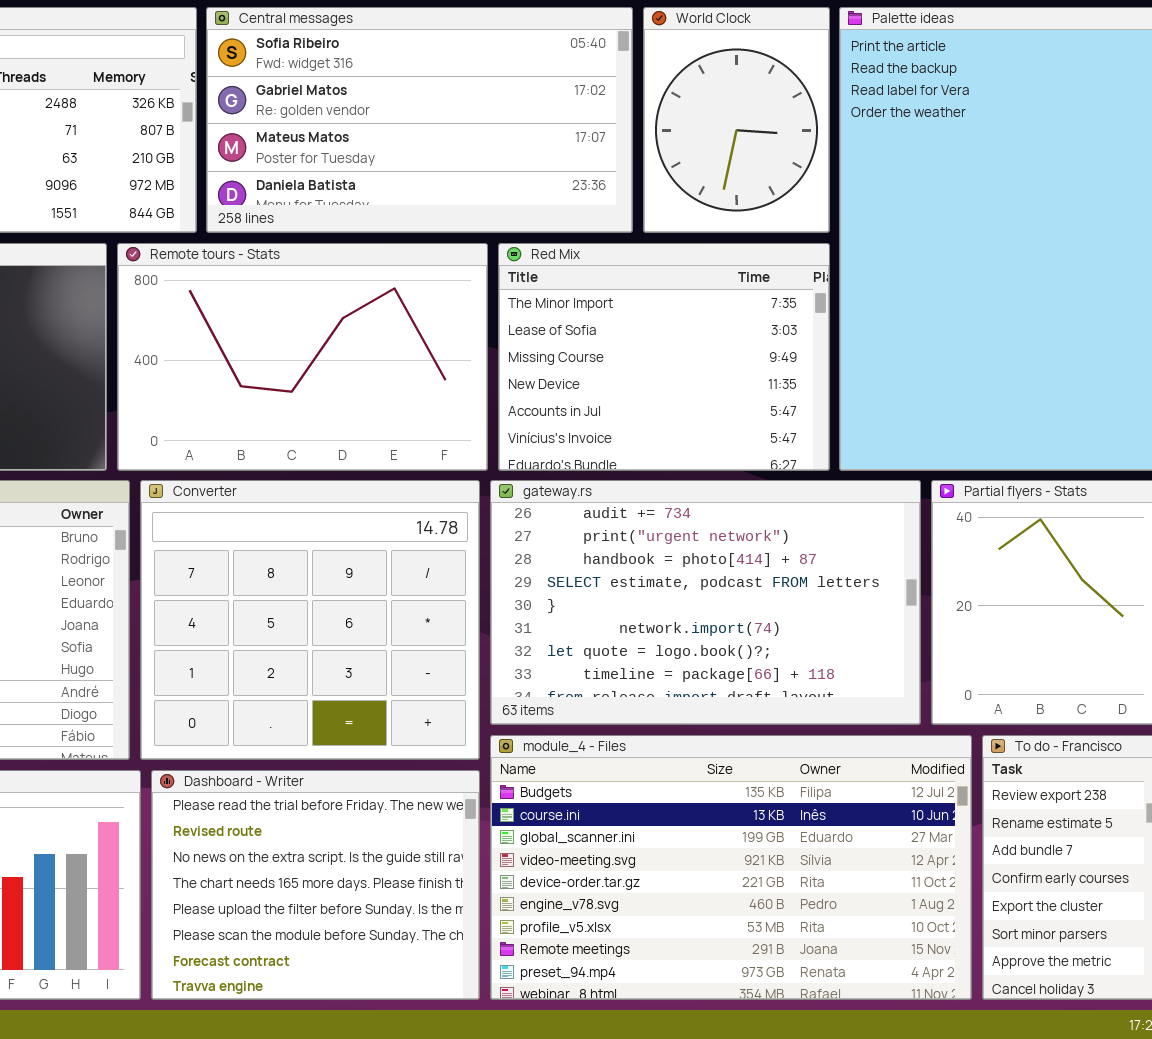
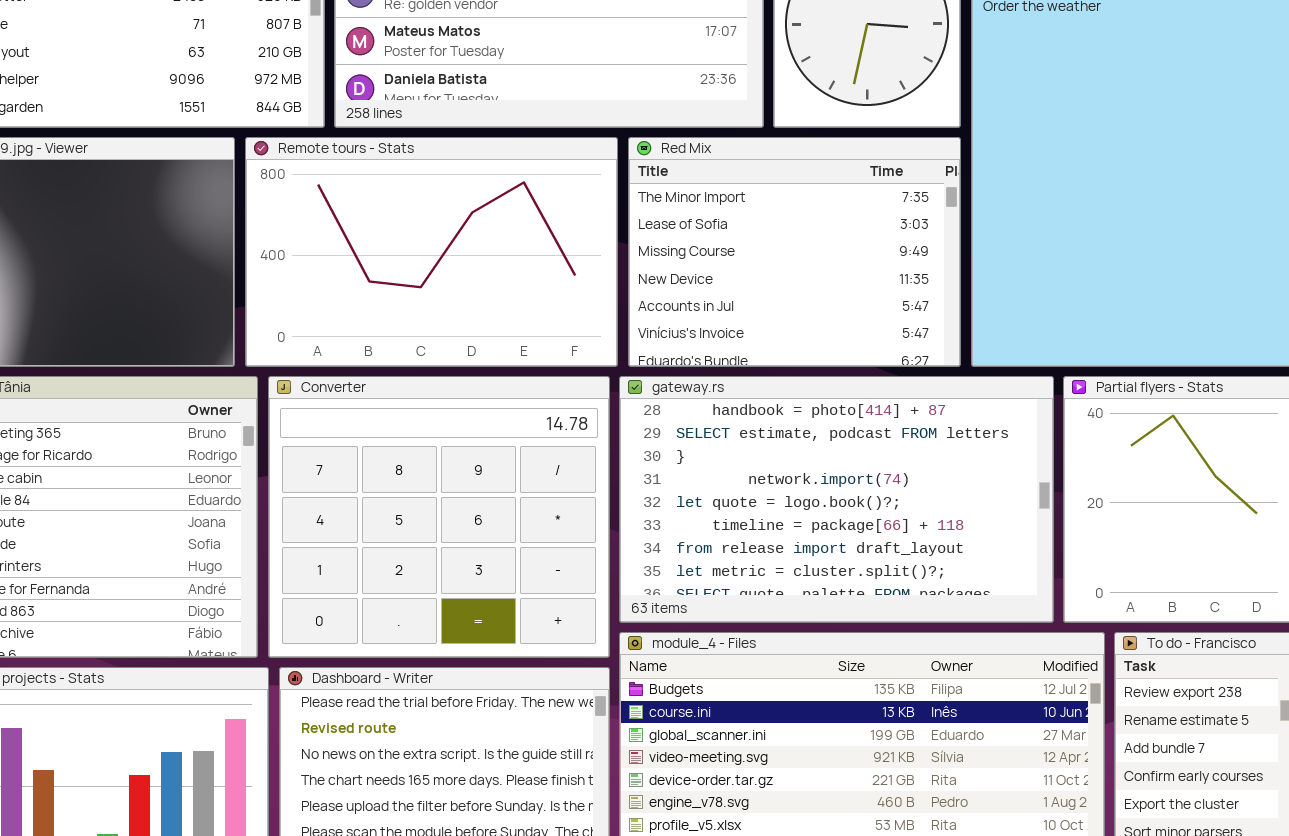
gateway.rs: [490,480,921,725] -> [619,376,1054,623], scrolled down 2 rows

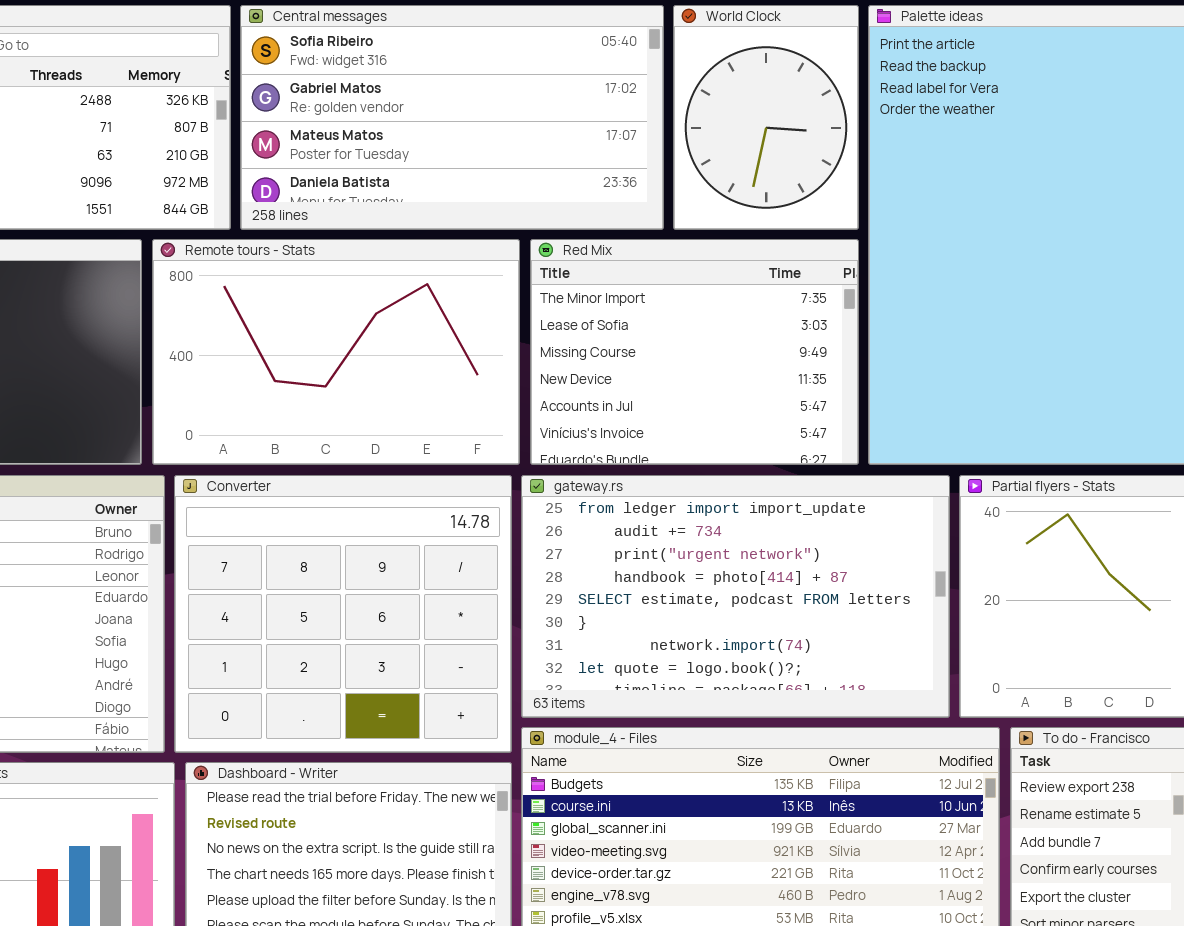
gateway.rs: [619,376,1054,623] -> [521,475,950,718], scrolled up 3 rows

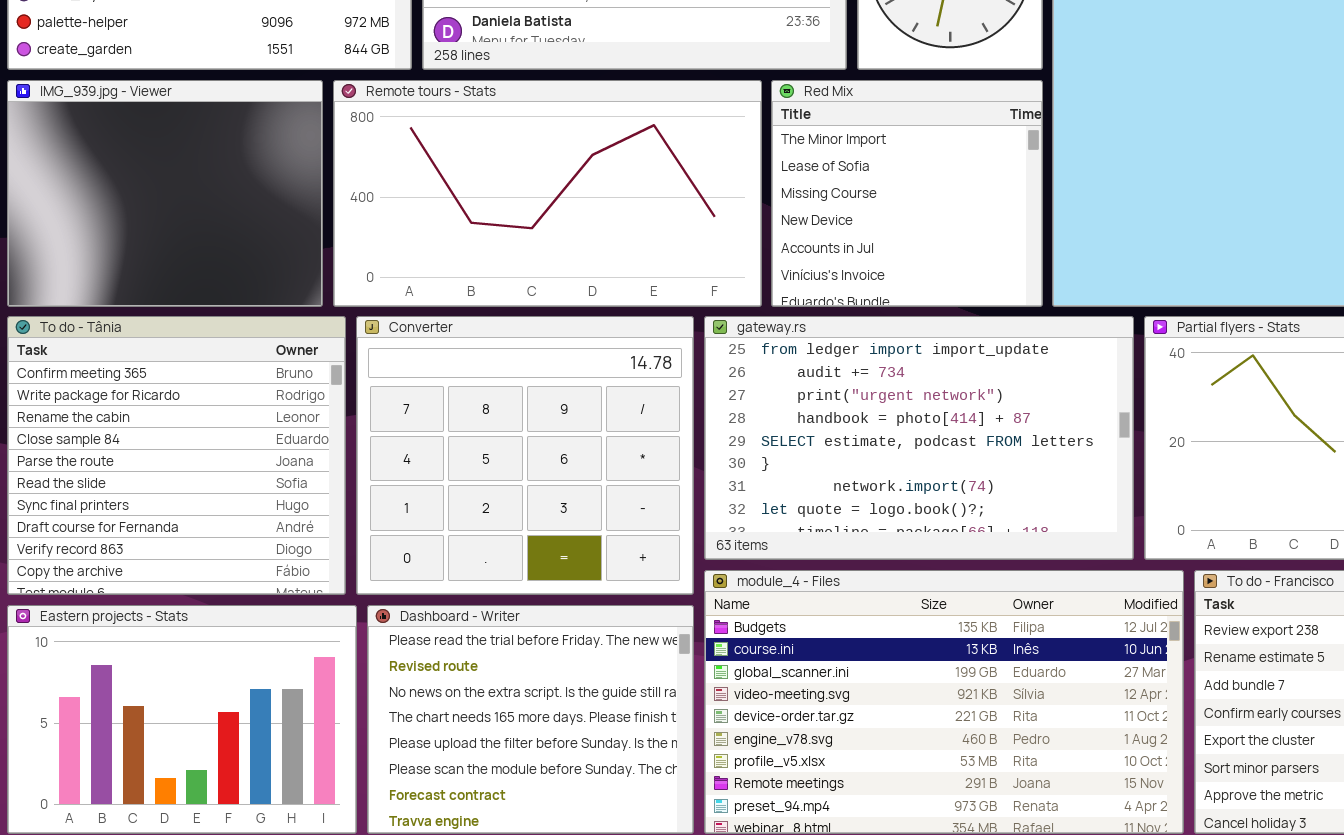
Remote tours - Stats: [152,239,520,465] -> [333,80,762,307], resized
Red Mix: [530,239,859,465] -> [771,80,1043,307], resized

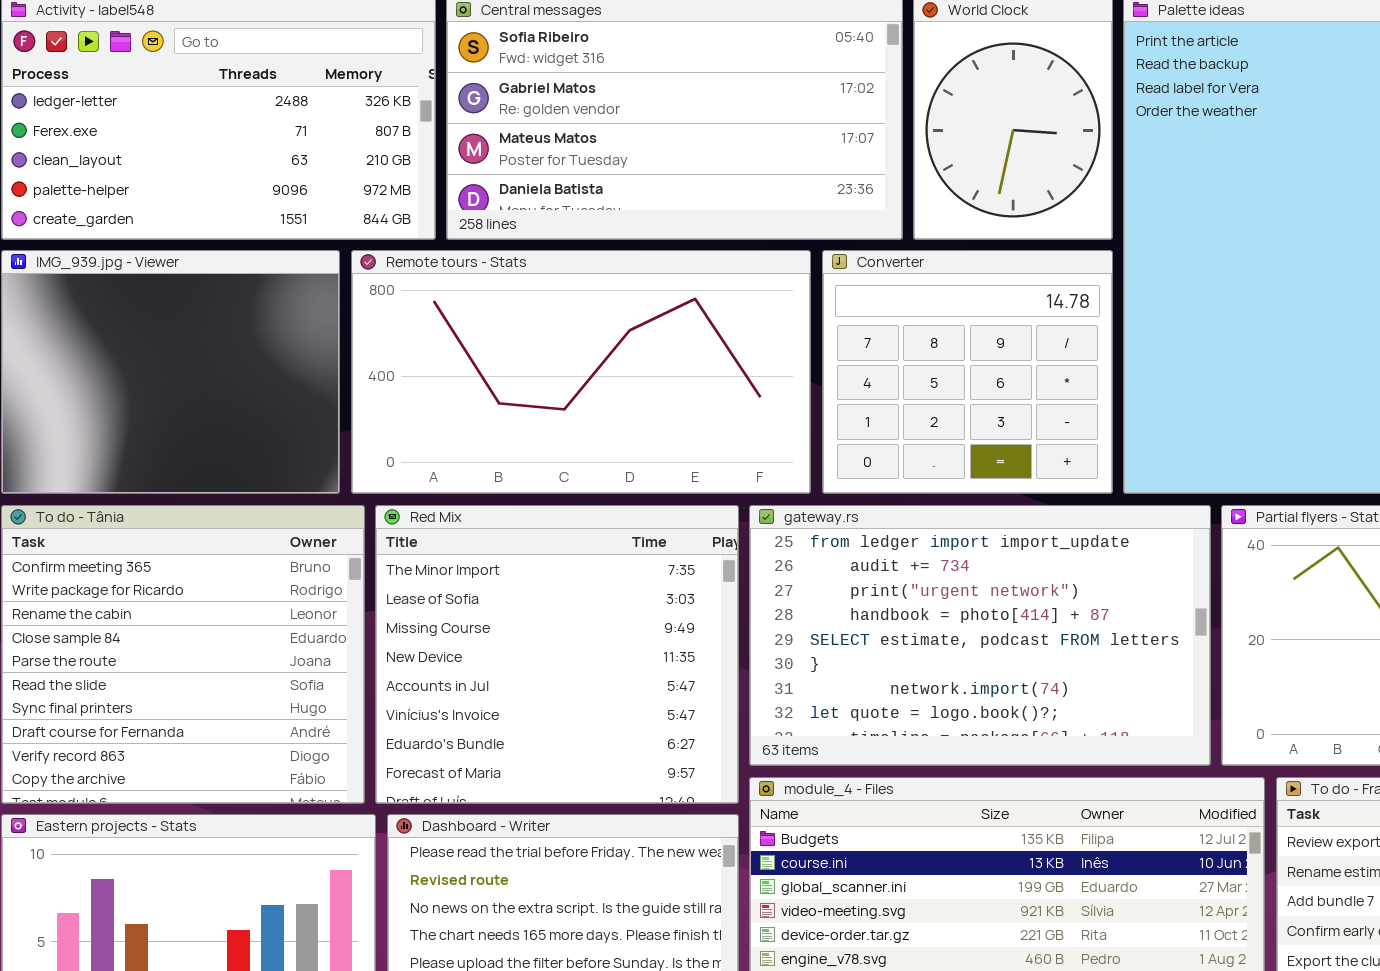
Red Mix: [771,80,1043,307] -> [375,505,739,804], moved, resized
Converter: [356,316,694,595] -> [822,250,1113,494], moved, resized

